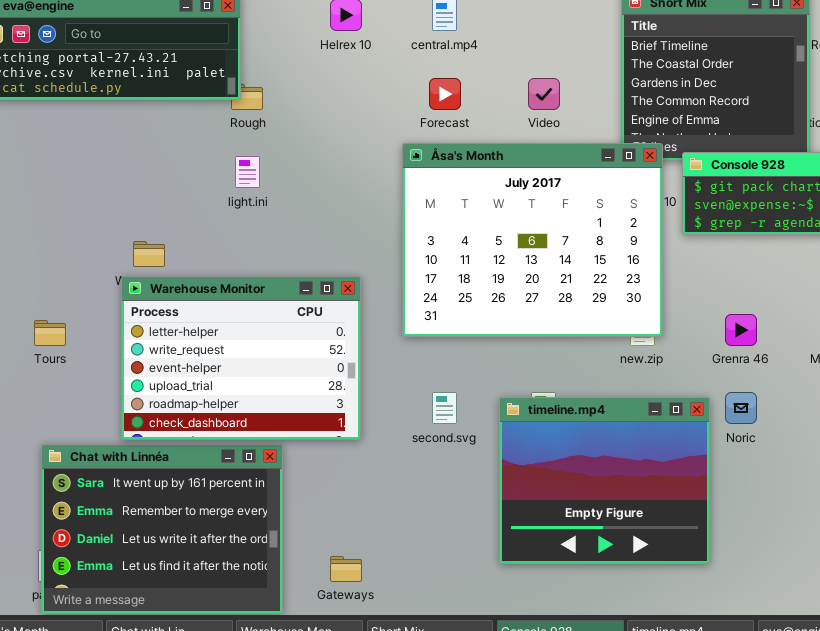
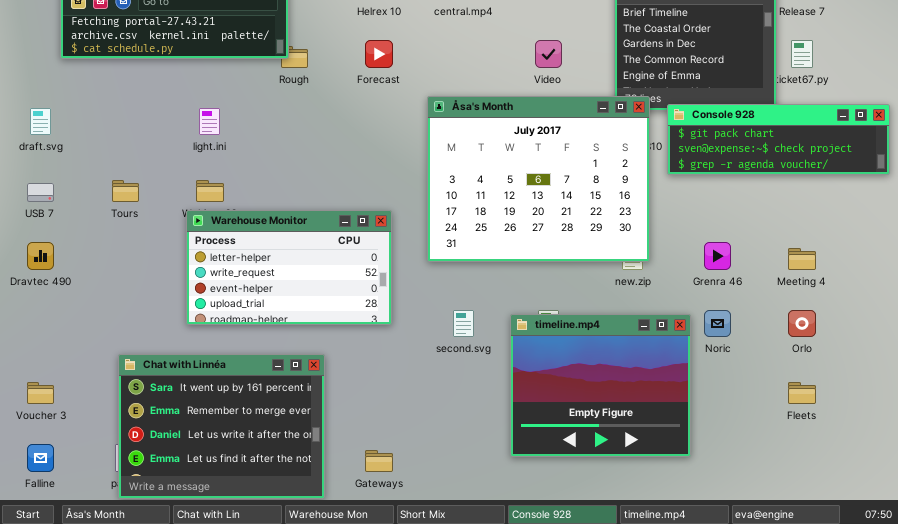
Forecast: [429,78,461,110] -> [365,40,393,68], moved
light.ini: [235,156,260,188] -> [199,108,220,135], moved
Warehouse Monitor: [121,276,361,440] -> [186,210,392,325], resized
Tours: [34,320,66,346] -> [112,180,139,202], moved

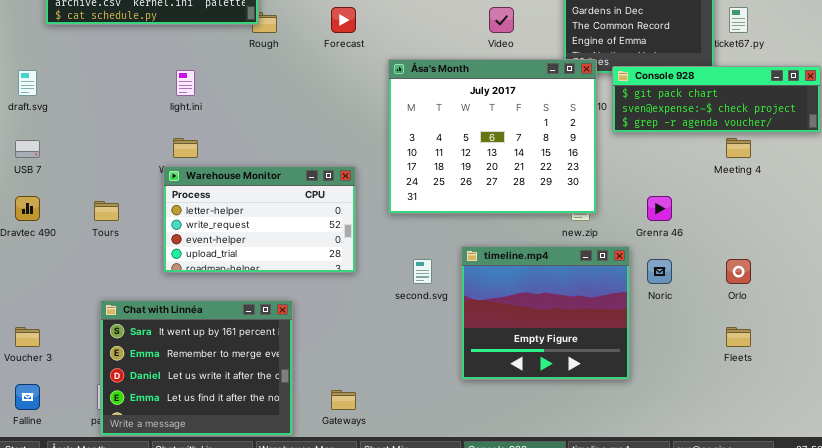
Tours: [112,180,139,202] -> [94,201,119,221], moved
Meeting 4: [788,248,816,270] -> [726,138,751,158], moved
timeline.mp4: [510,314,691,457] -> [461,246,630,380], moved

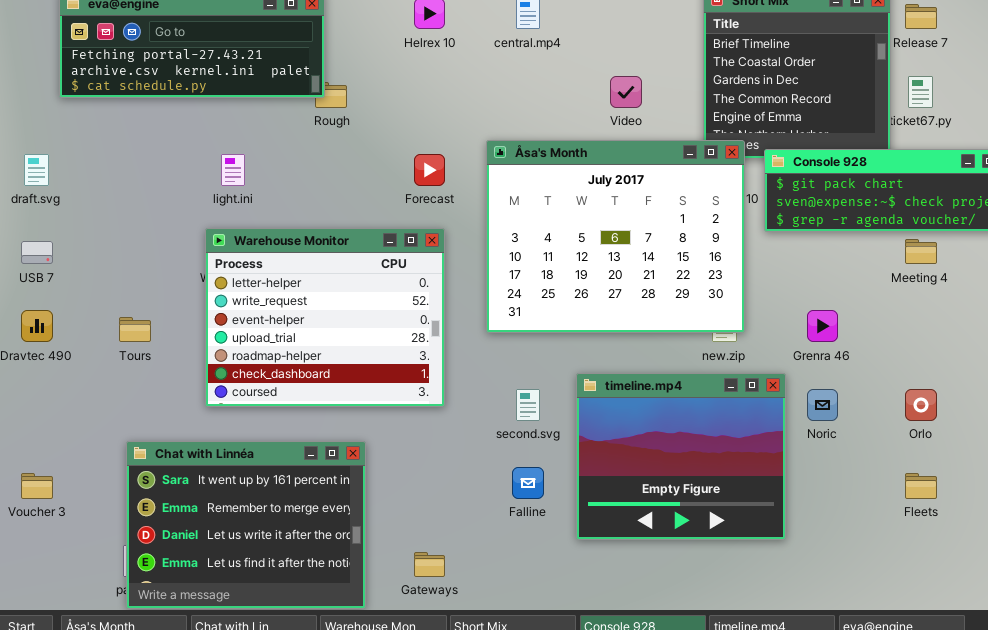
Forecast: [331,7,356,33] -> [414,154,445,186], moved
Warehouse Monitor: [163,166,356,273] -> [205,228,445,407], resized
Falline: [15,384,40,410] -> [512,467,544,499], moved

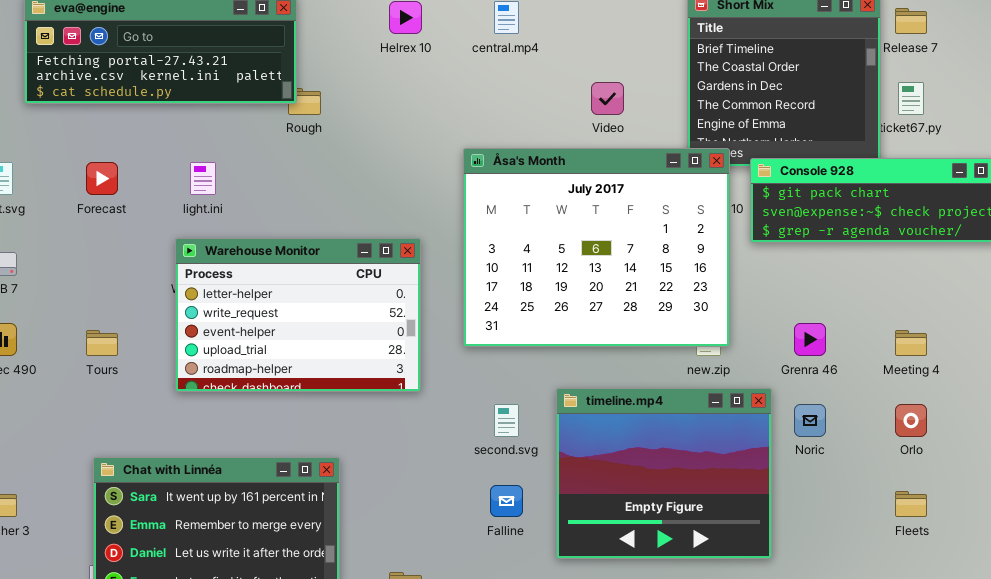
Forecast: [414,154,445,186] -> [86,162,118,195], moved
Warehouse Monitor: [205,228,445,407] -> [175,238,421,392], resized
Meeting 4: [905,239,937,264] -> [895,330,927,356], moved

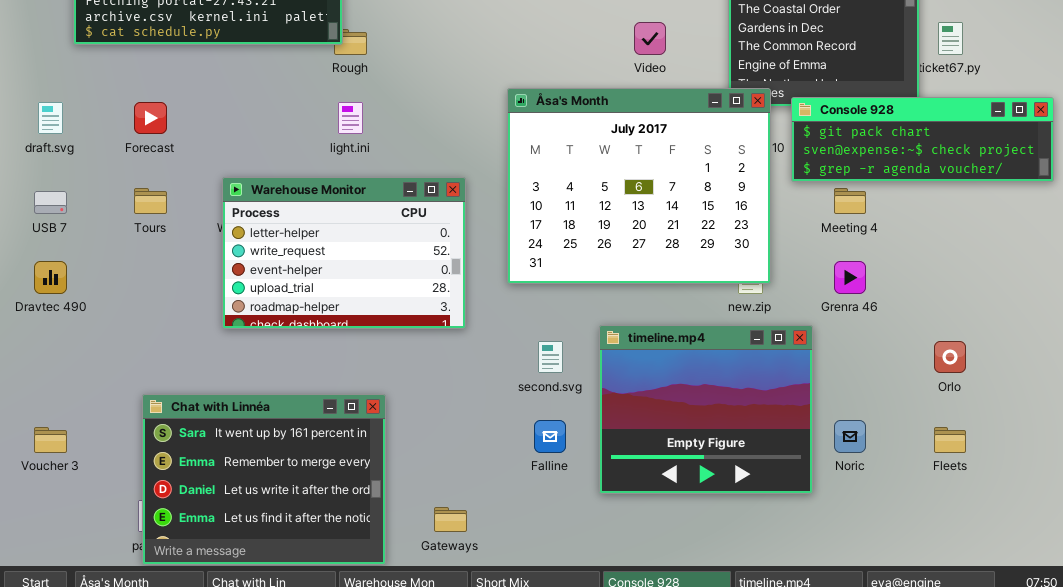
light.ini: [190,162,216,195] -> [338,102,363,134], moved
Tours: [86,330,118,356] -> [134,188,167,214], moved
Meeting 4: [895,330,927,356] -> [834,188,866,214], moved
Noric: [794,404,826,437] -> [834,420,866,453], moved

